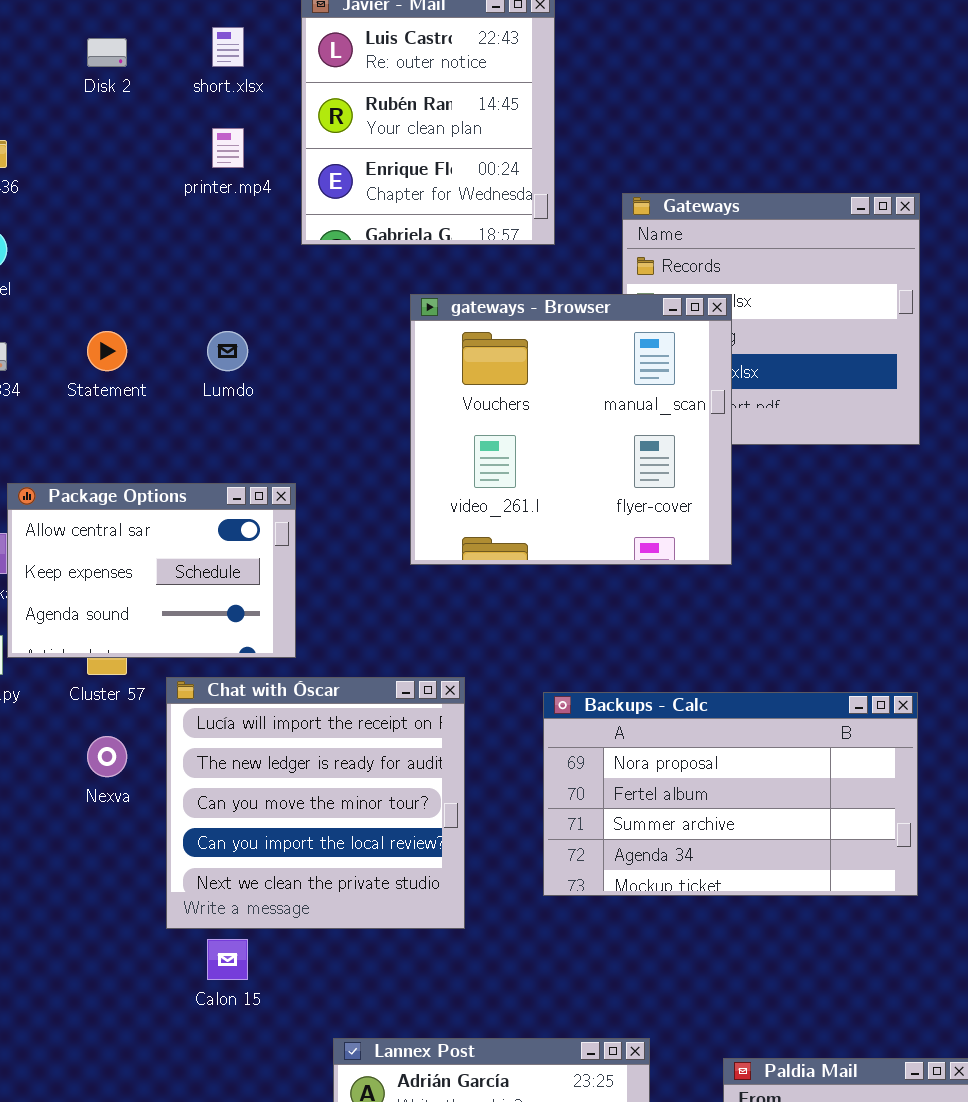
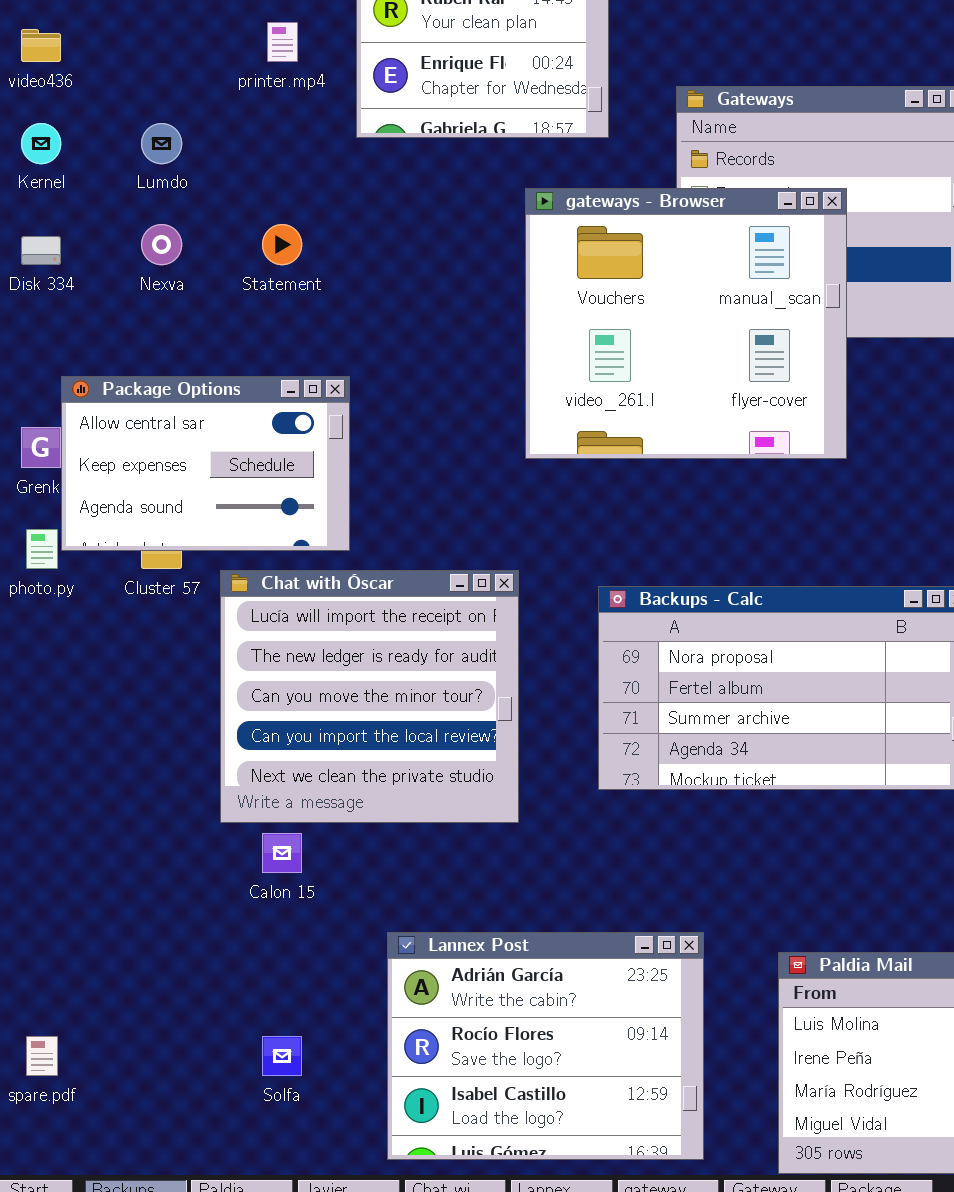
gateways - Browser: [410,294,732,565] -> [525,188,847,459], moved
Statement: [87,331,127,371] -> [262,224,302,265], moved
Lumdo: [207,331,248,371] -> [141,123,182,164], moved
Nexva: [87,736,127,777] -> [141,224,182,265], moved

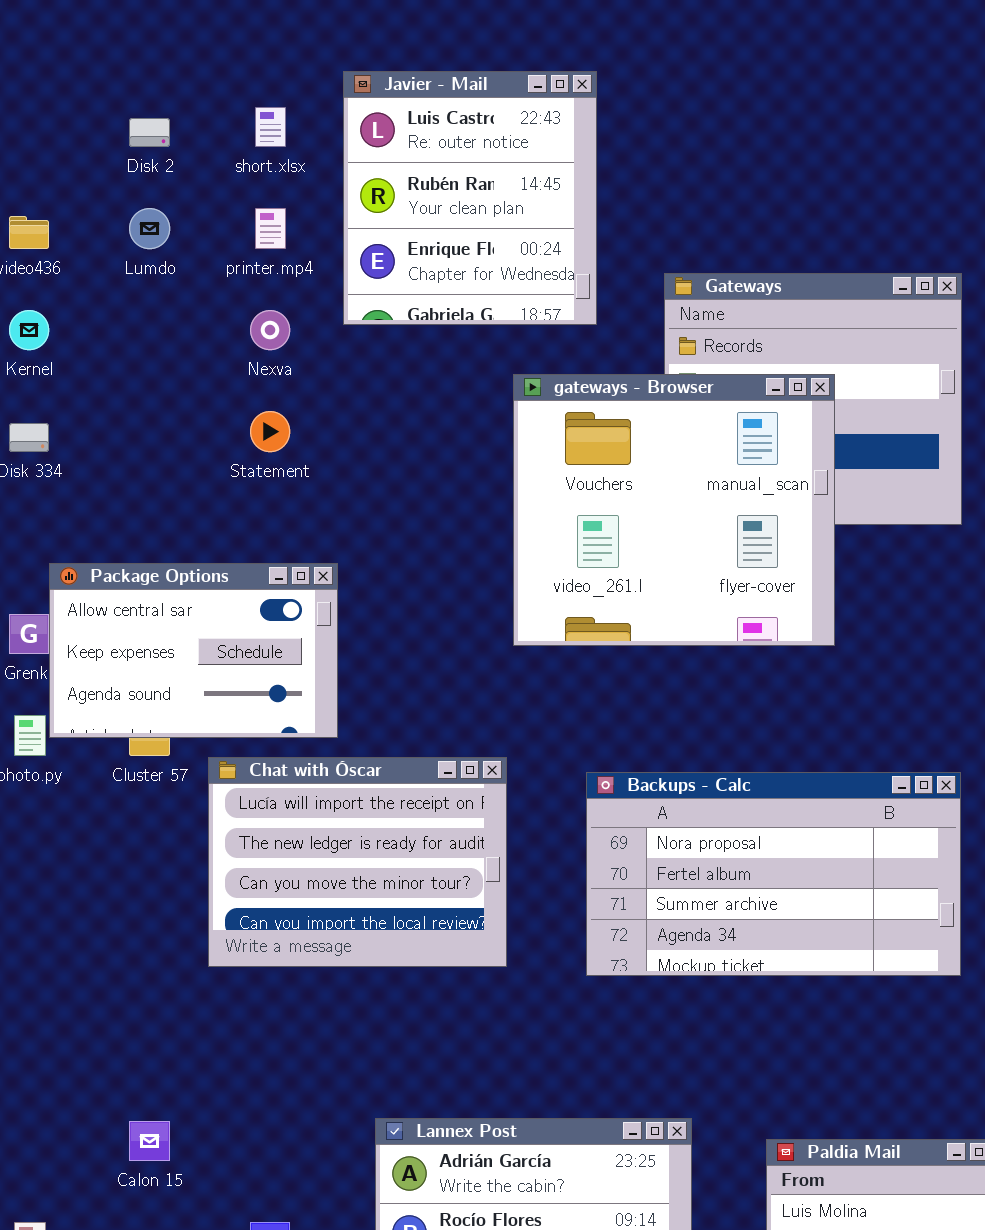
Lumdo: [141,123,182,164] -> [129,208,170,249], moved
Nexva: [141,224,182,265] -> [250,310,290,350], moved
Chat with Óscar: [220,570,519,823] -> [208,757,507,967], resized
Calon 15: [262,833,302,873] -> [129,1121,170,1161], moved

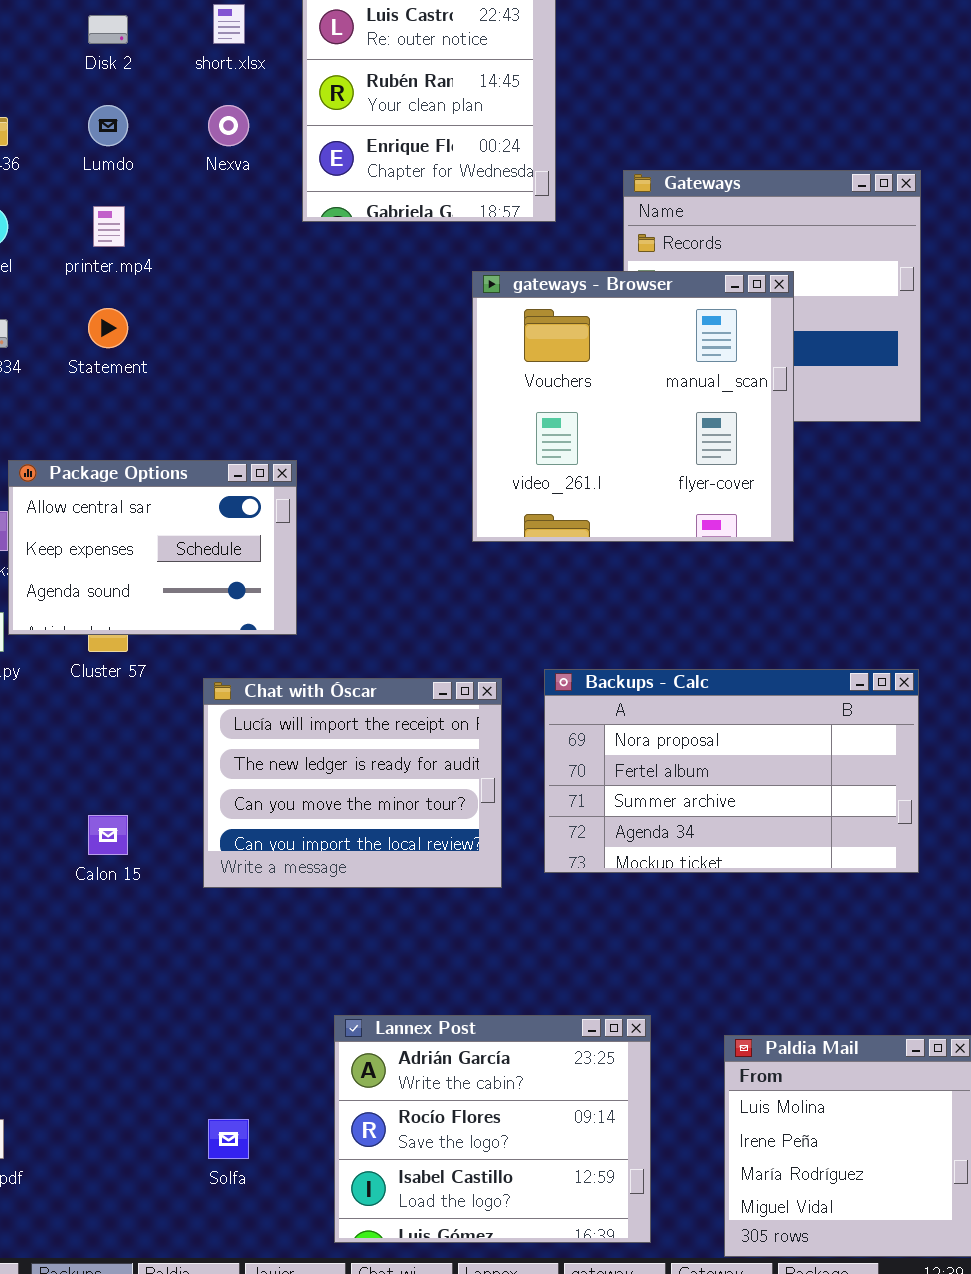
printer.mp4: [255,208,286,249] -> [93,206,125,247], moved
Nexva: [250,310,290,350] -> [208,105,249,146], moved
Statement: [250,411,290,452] -> [88,308,128,348], moved
Chat with Óscar: [208,757,507,967] -> [203,678,502,888], moved
Calon 15: [129,1121,170,1161] -> [88,815,128,855], moved

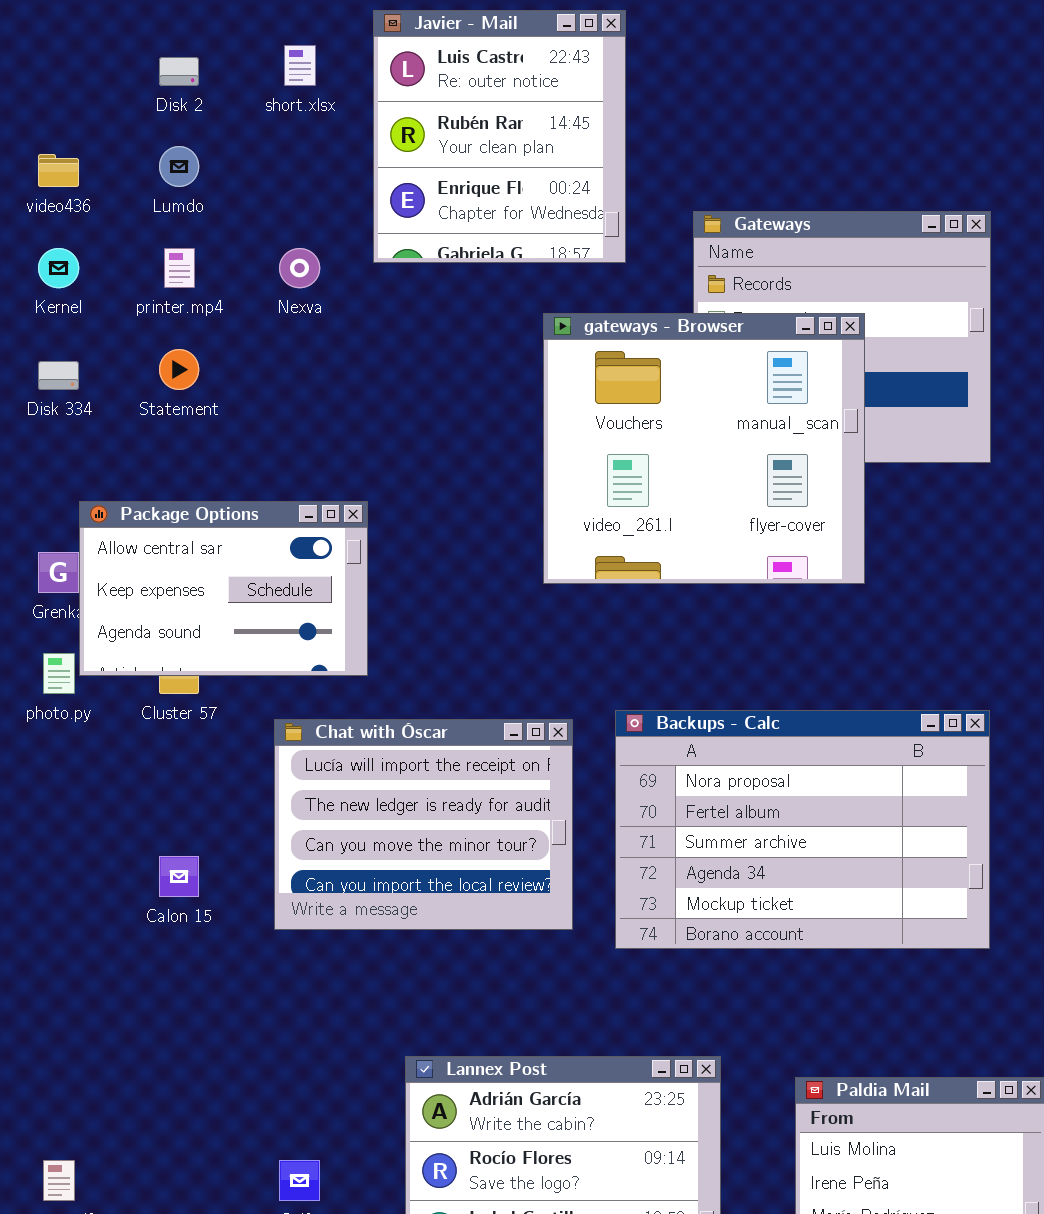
Nexva: [208,105,249,146] -> [279,248,320,288], moved
Backups - Calc: [544,669,919,873] -> [615,710,990,949], resized

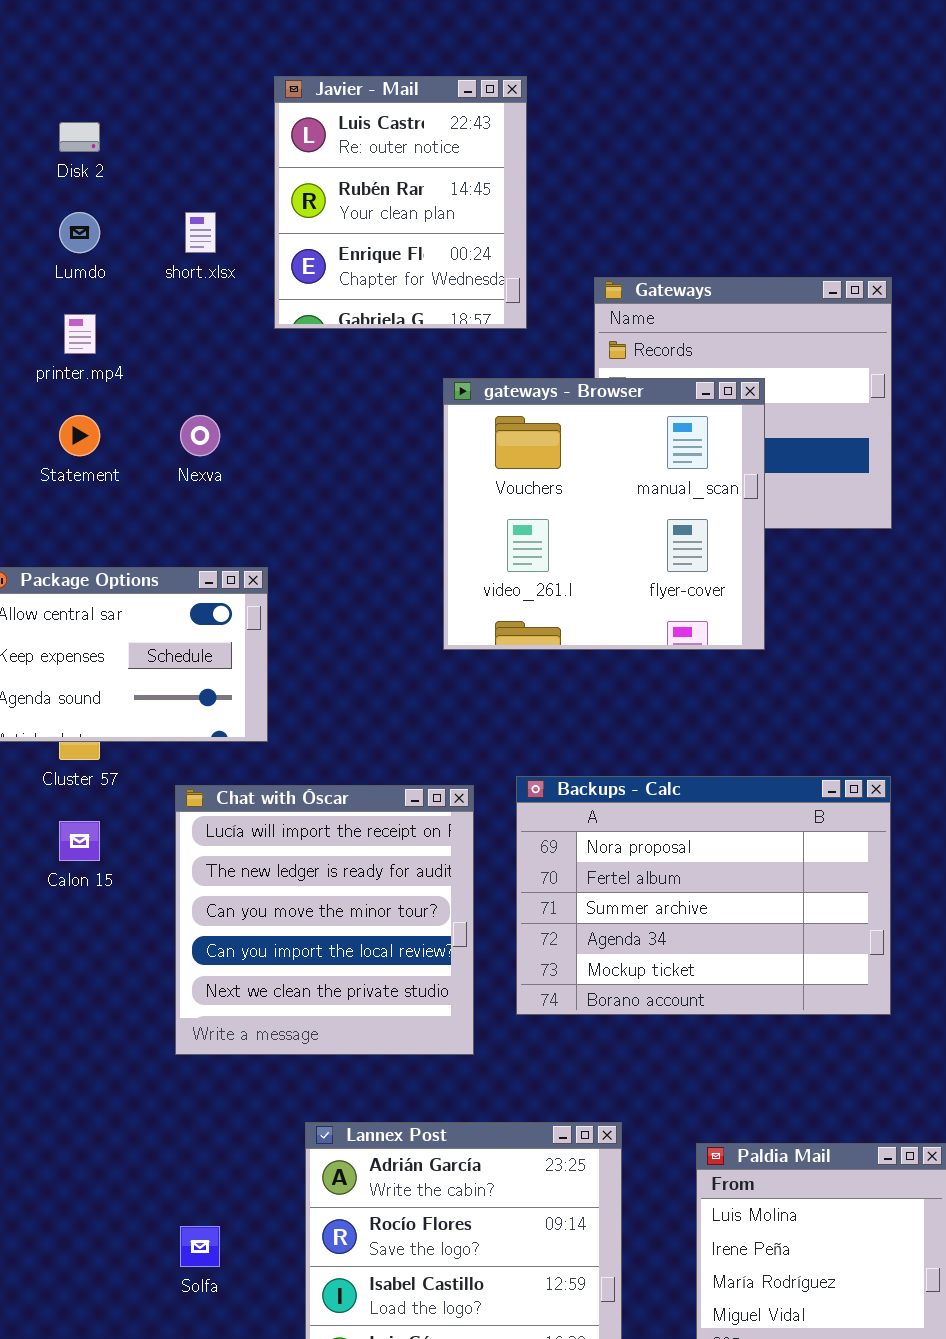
short.xlsx: [284,45,316,86] -> [185,212,216,253], moved
Nexva: [279,248,320,288] -> [180,415,220,456], moved
Chat with Óscar: [274,719,573,930] -> [175,785,474,1055], resized
Calon 15: [159,856,199,897] -> [59,821,100,861], moved

